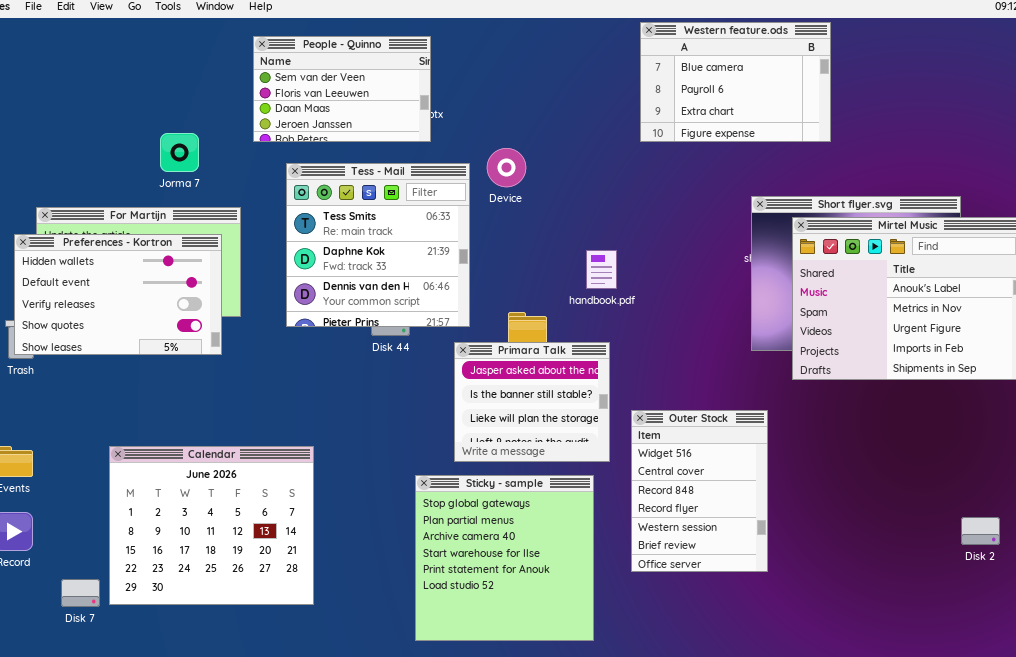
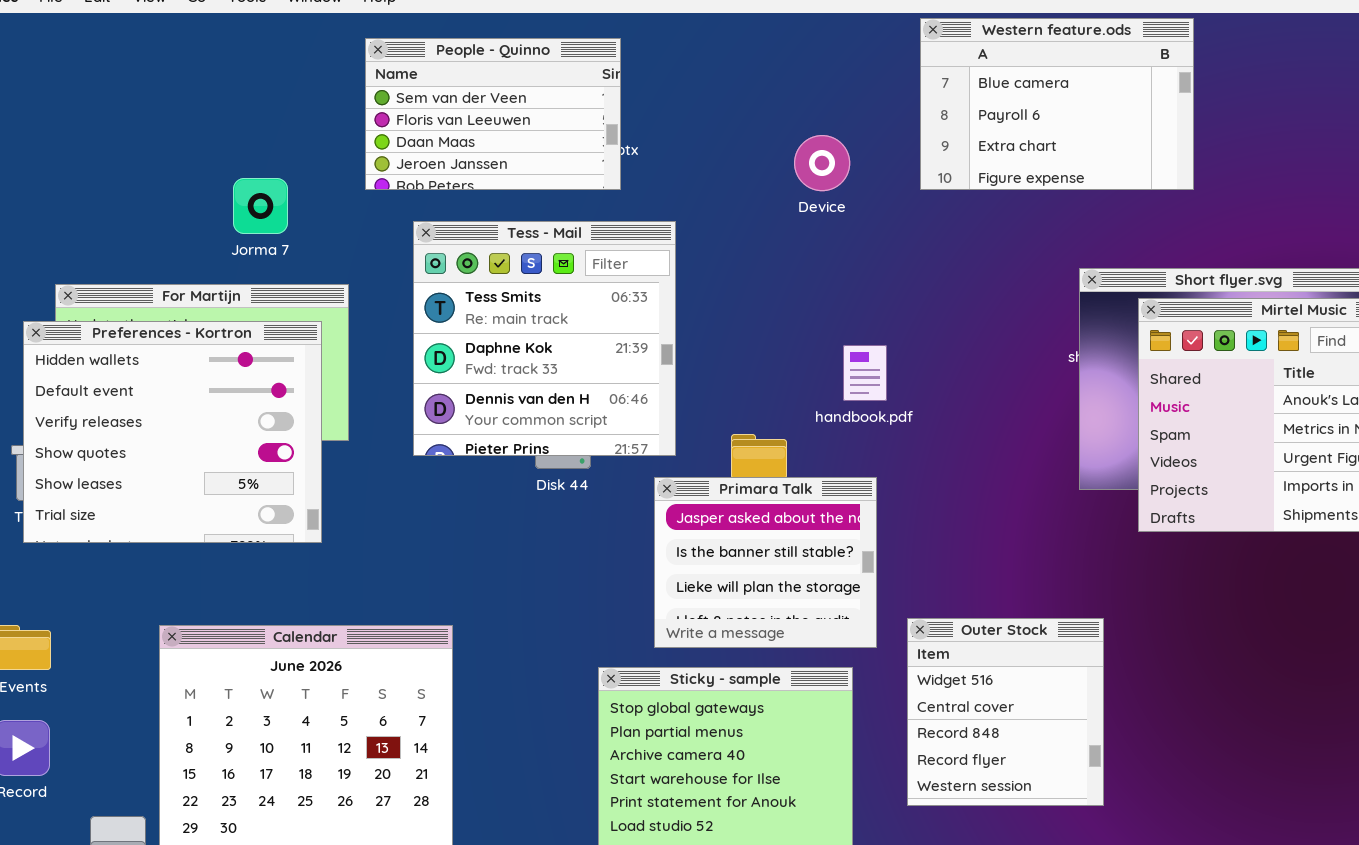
Device: [487,148,526,187] -> [794,135,850,191], moved
Preferences - Kortron: [14,234,222,355] -> [23,321,322,543], resized
Outer Stock: [631,410,768,572] -> [907,618,1104,806], resized

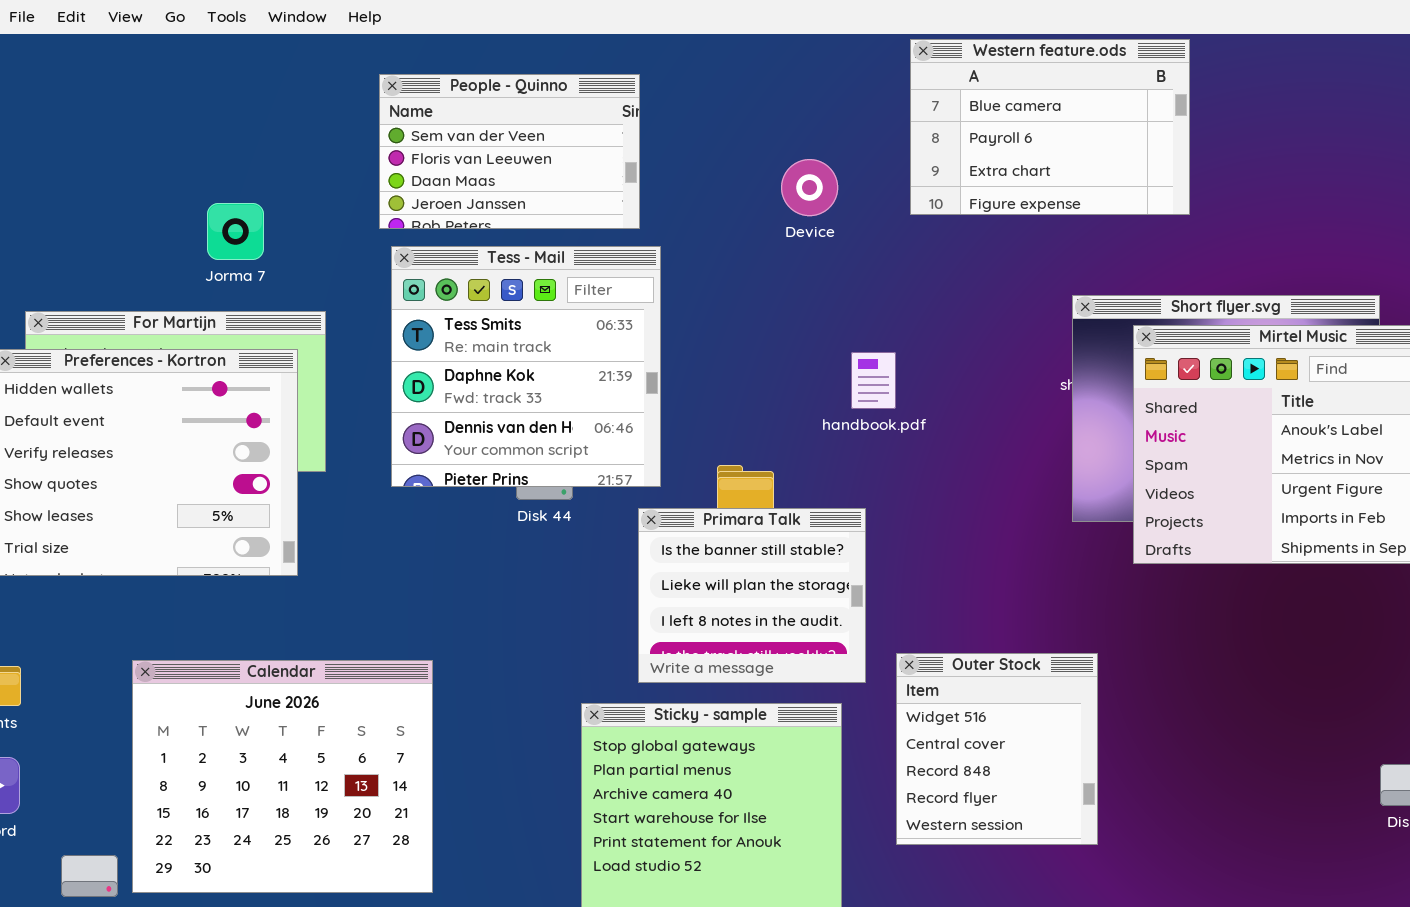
People - Quinno: [365,38,621,190] -> [379,74,640,229], moved
handbook.pdf: [843,345,887,401] -> [851,352,896,409], moved
Primara Talk: [654,477,877,648] -> [638,508,866,683], scrolled down 1 row

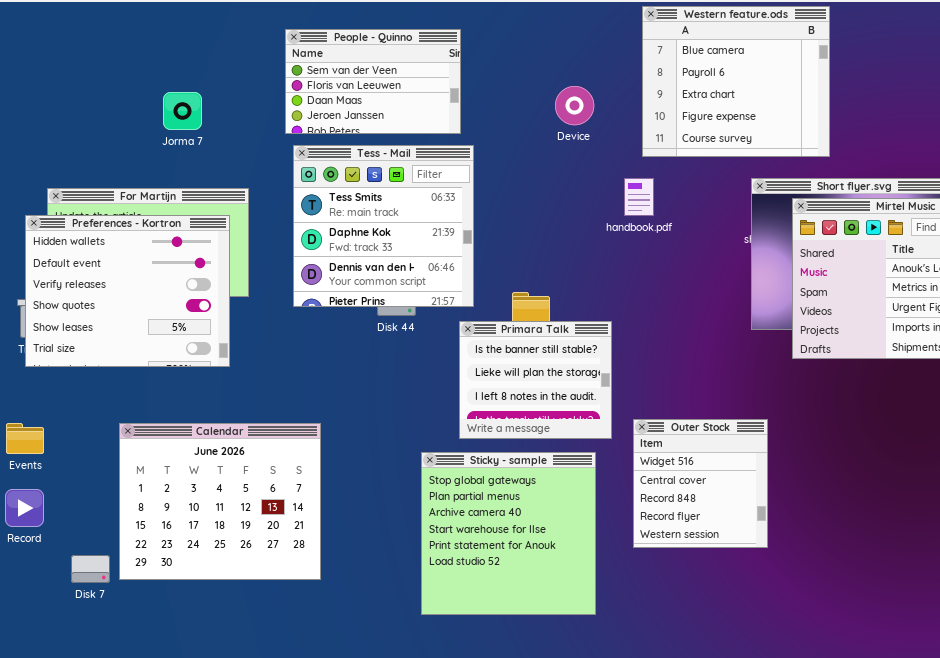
Western feature.ods: [910,39,1190,215] -> [642,6,830,157], resized
Jorma 7: [207,203,264,260] -> [163,92,202,130], moved
handbook.pdf: [851,352,896,409] -> [624,178,654,216], moved

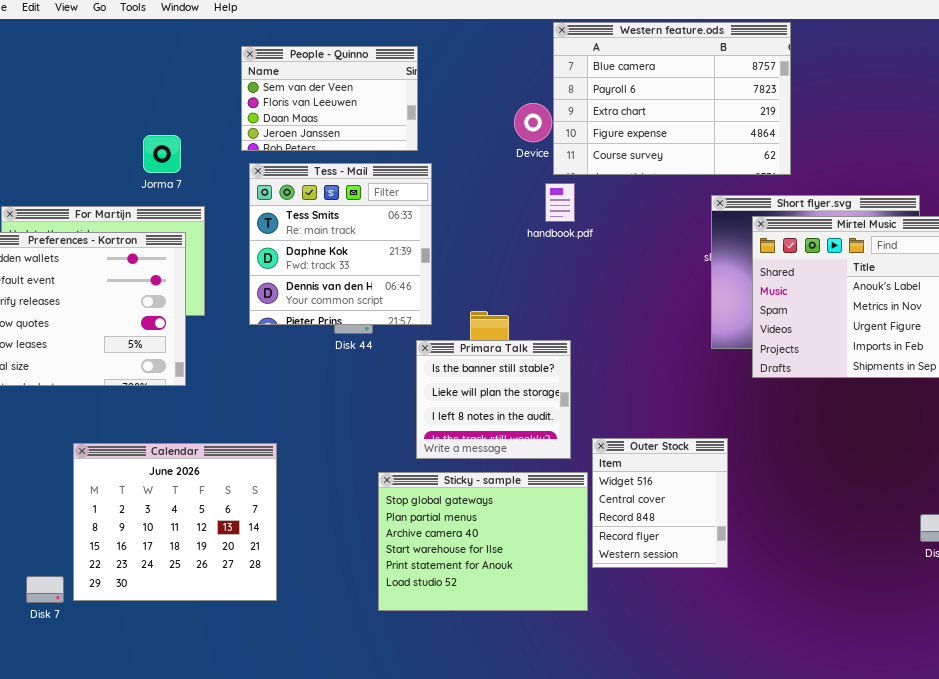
Western feature.ods: [642,6,830,157] -> [553,22,791,175], resized
Jorma 7: [163,92,202,130] -> [143,135,181,173], moved
handbook.pdf: [624,178,654,216] -> [545,183,575,222], moved
Sticky - sample: [421,452,596,615] -> [378,472,588,611], resized

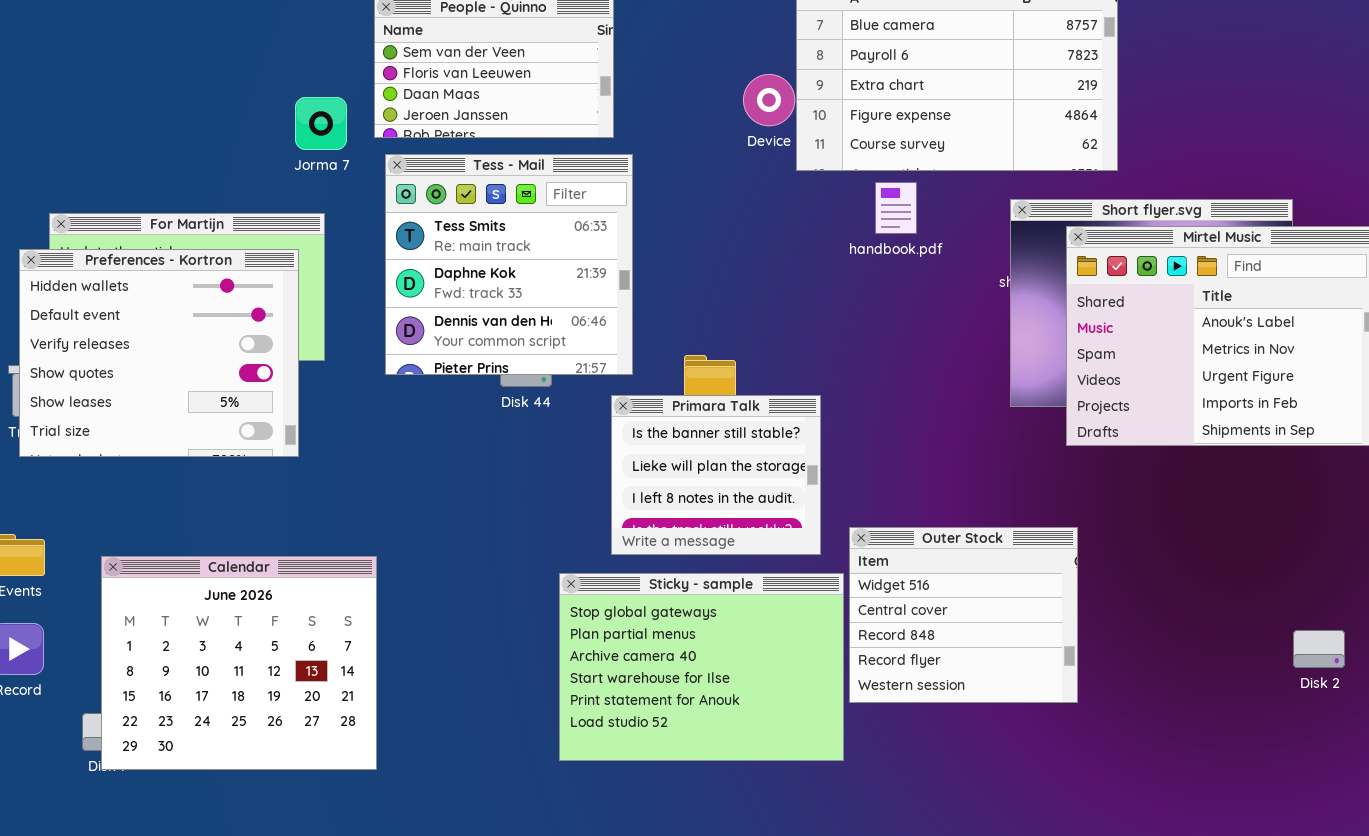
Jorma 7: [143,135,181,173] -> [295,97,347,150], moved
handbook.pdf: [545,183,575,222] -> [875,182,917,234], moved
Outer Stock: [592,438,728,568] -> [849,527,1078,703], resized
Calendar: [73,443,277,601] -> [101,556,377,770], moved

